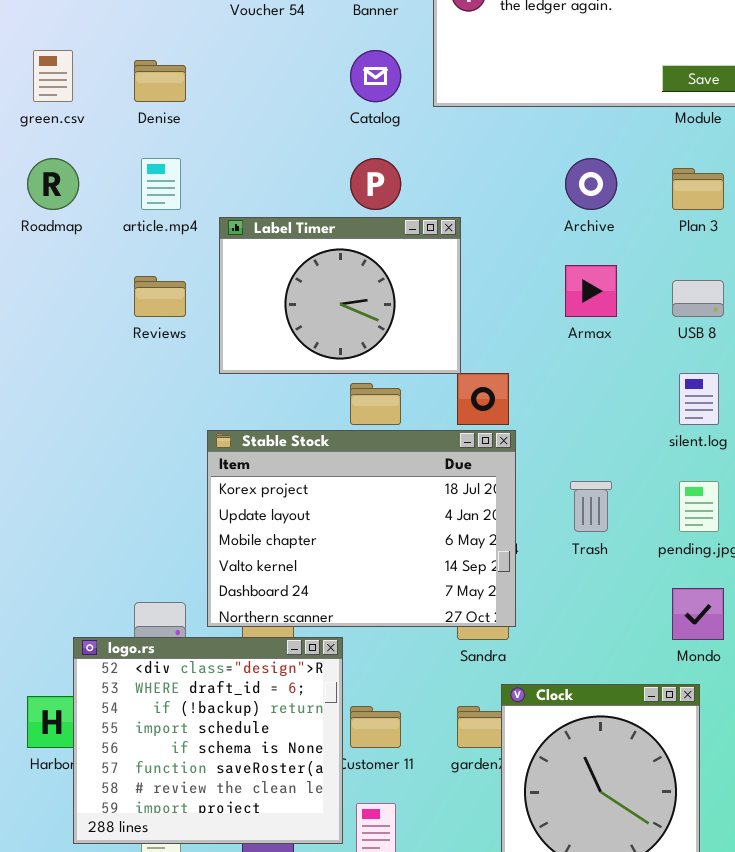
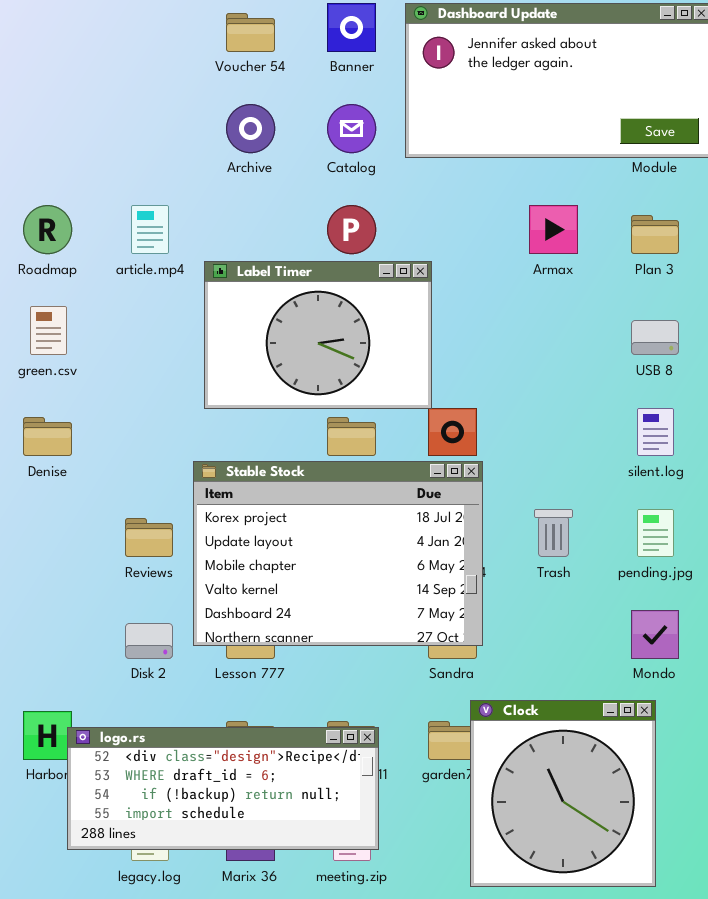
green.csv: [33,50,73,102] -> [30,306,67,355], moved
Denise: [134,60,186,102] -> [23,417,72,456], moved
Archive: [565,158,617,210] -> [226,104,275,153], moved
Armax: [565,265,617,317] -> [529,205,578,254], moved
Reviews: [134,276,186,317] -> [125,518,173,557], moved
logo.rs: [73,637,343,844] -> [67,727,379,850], resized

